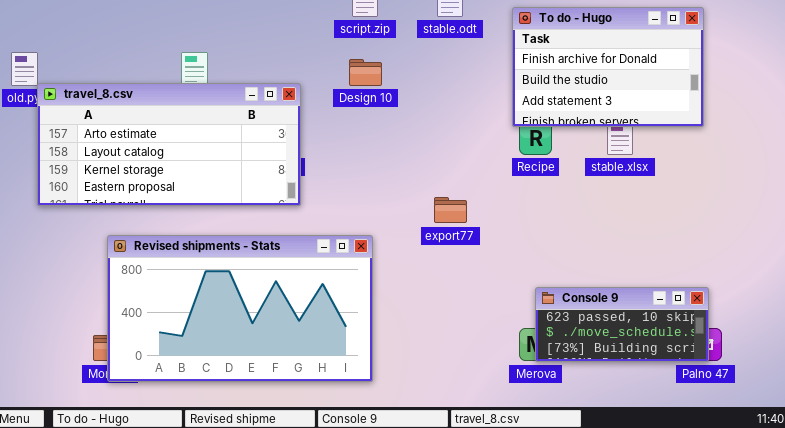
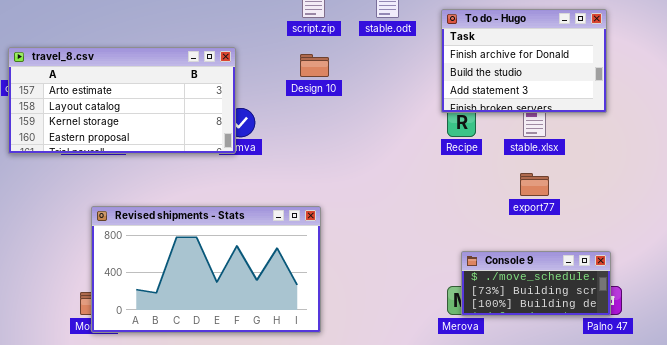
travel_8.csv: [37,83,301,206] -> [8,47,236,154], moved
export77: [434,197,467,223] -> [520,173,549,196], moved
Console 9: [535,287,709,362] -> [461,251,611,316], scrolled down 1 row

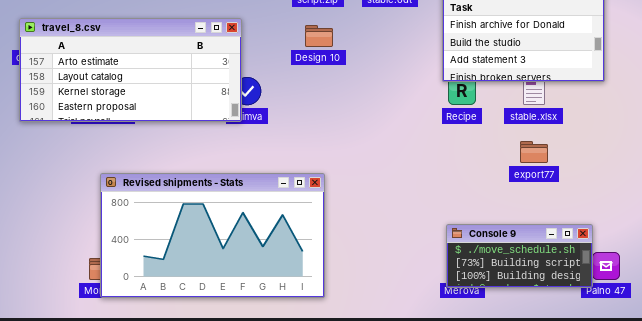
Console 9: [461,251,611,316] -> [446,224,593,288], moved

